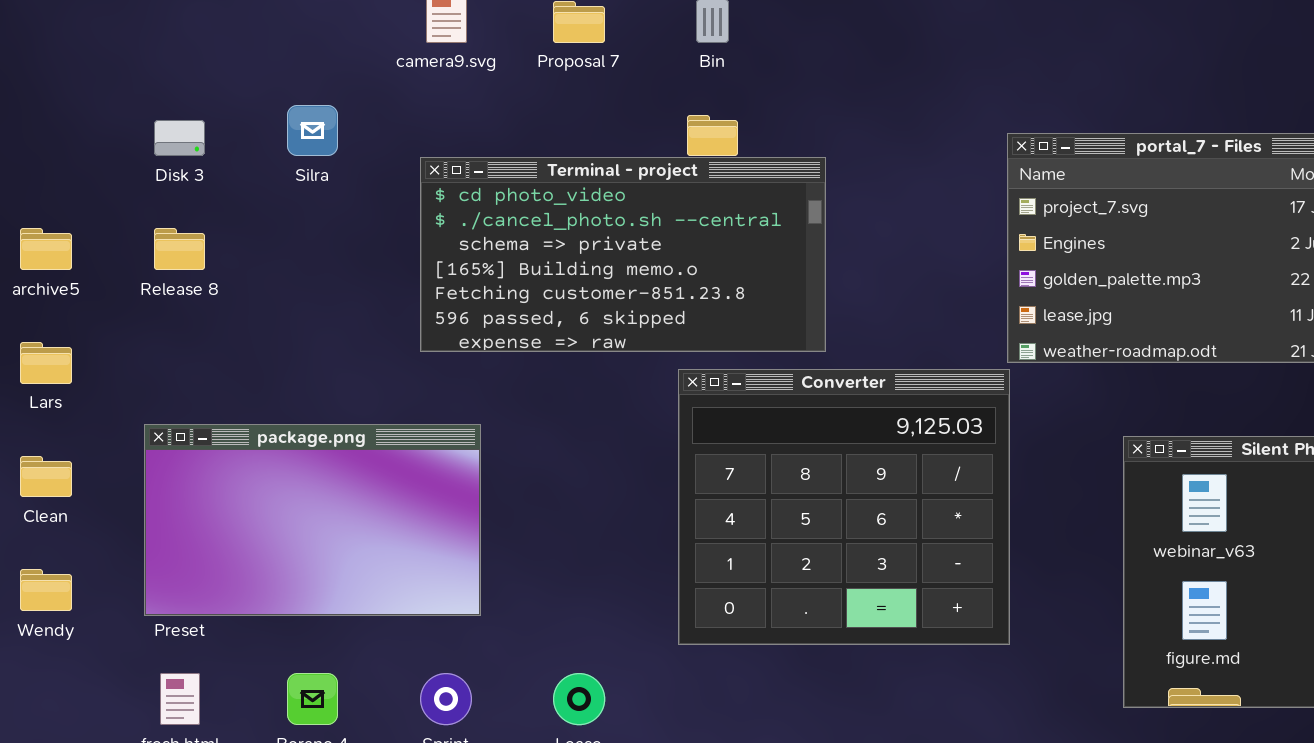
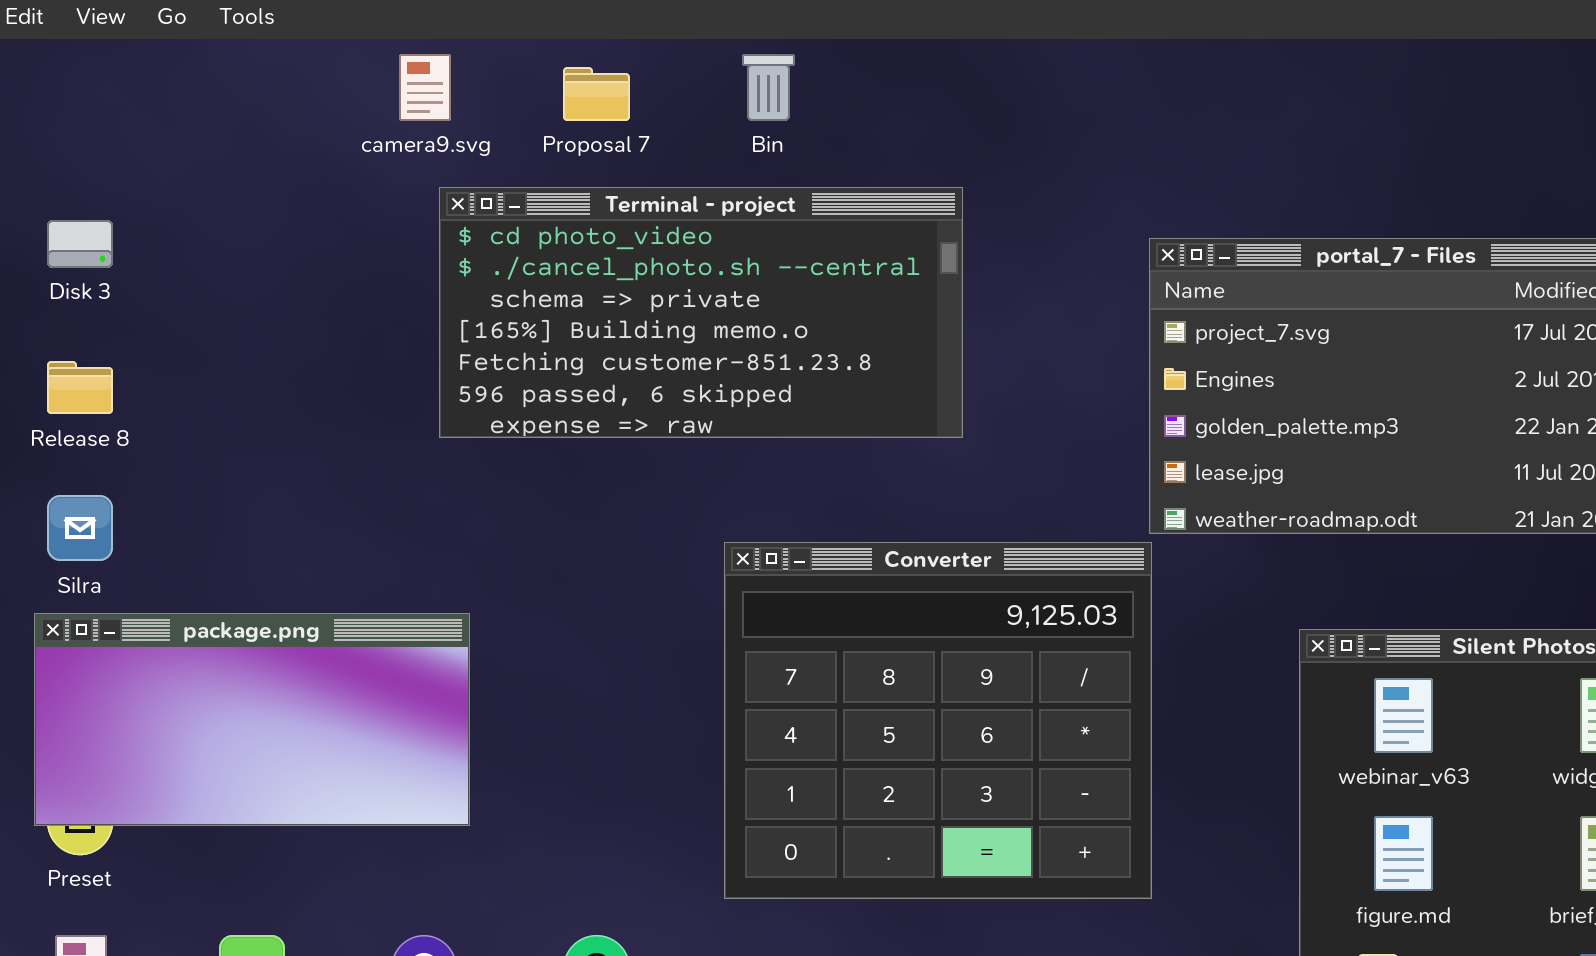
Silra: [287,105,338,156] -> [47,495,113,561], moved
Terminal - project: [420,157,826,352] -> [439,187,963,438], moved
package.png: [144,424,481,616] -> [34,613,470,826], resized

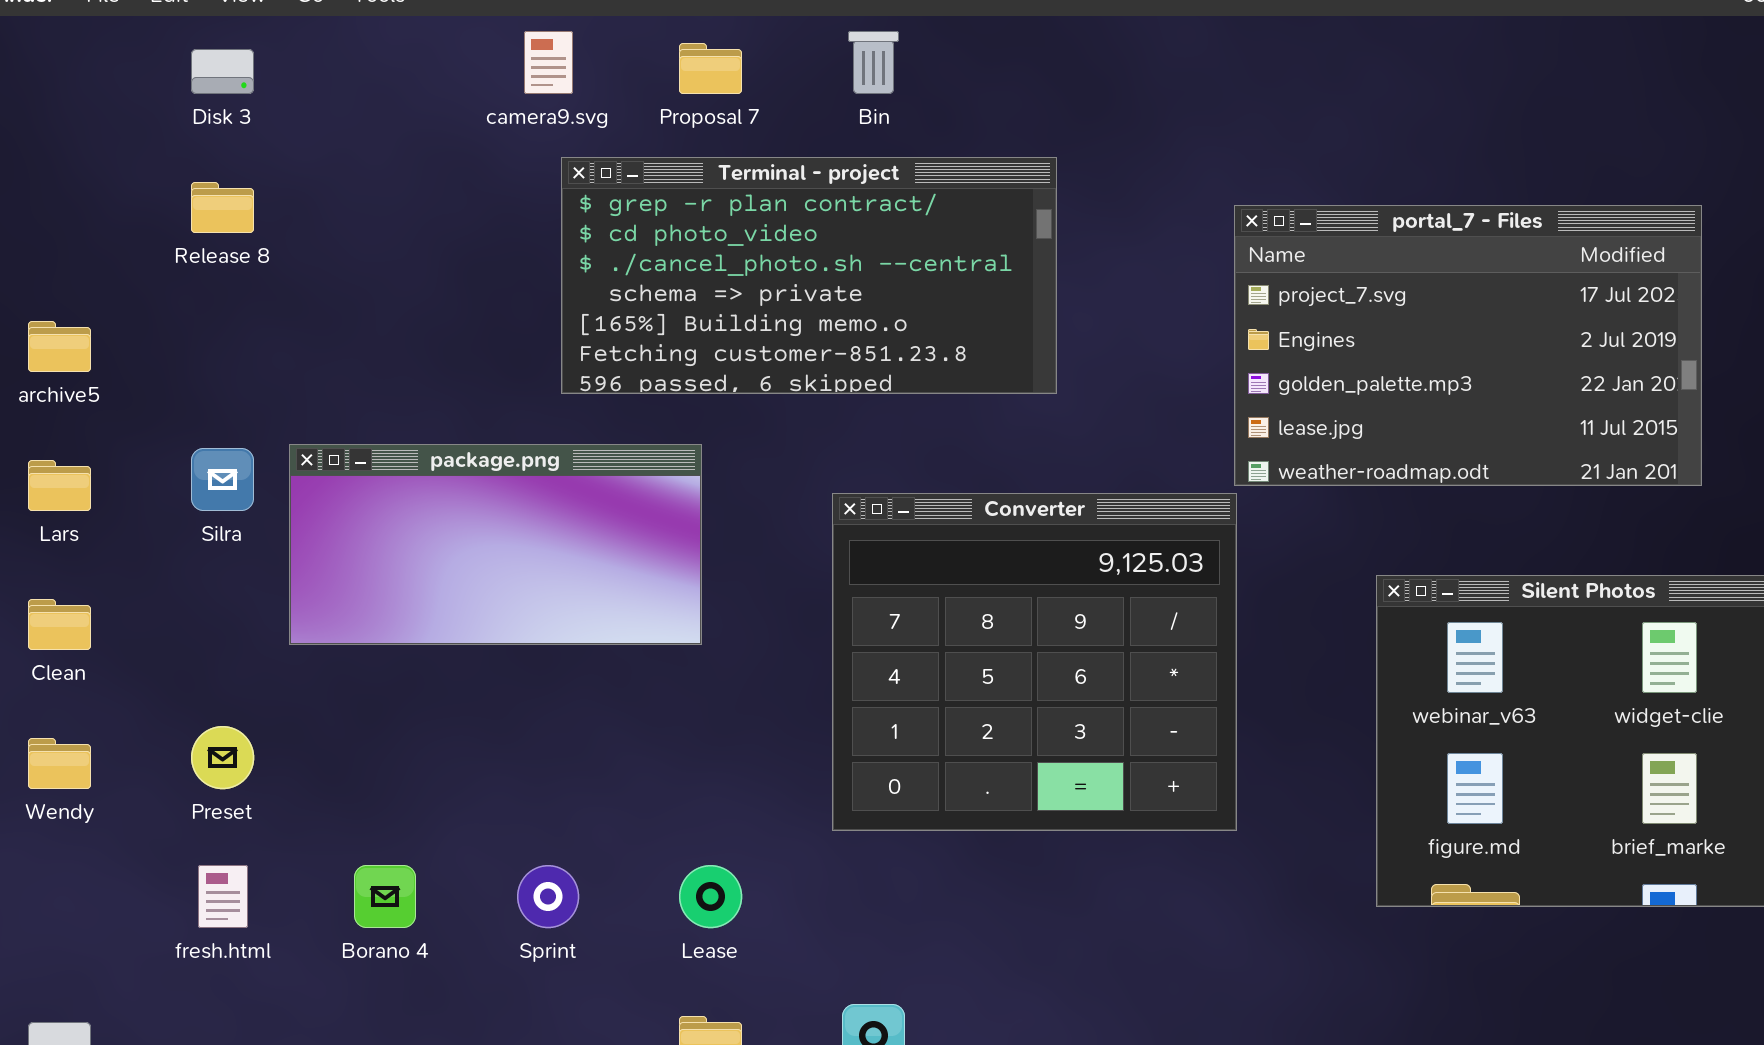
Terminal - project: [439,187,963,438] -> [561,157,1057,394], scrolled up 1 row
Disk 3: [47,220,113,268] -> [191,49,254,94], moved
Release 8: [47,361,113,414] -> [191,182,254,233], moved
package.png: [34,613,470,826] -> [289,444,702,645], moved

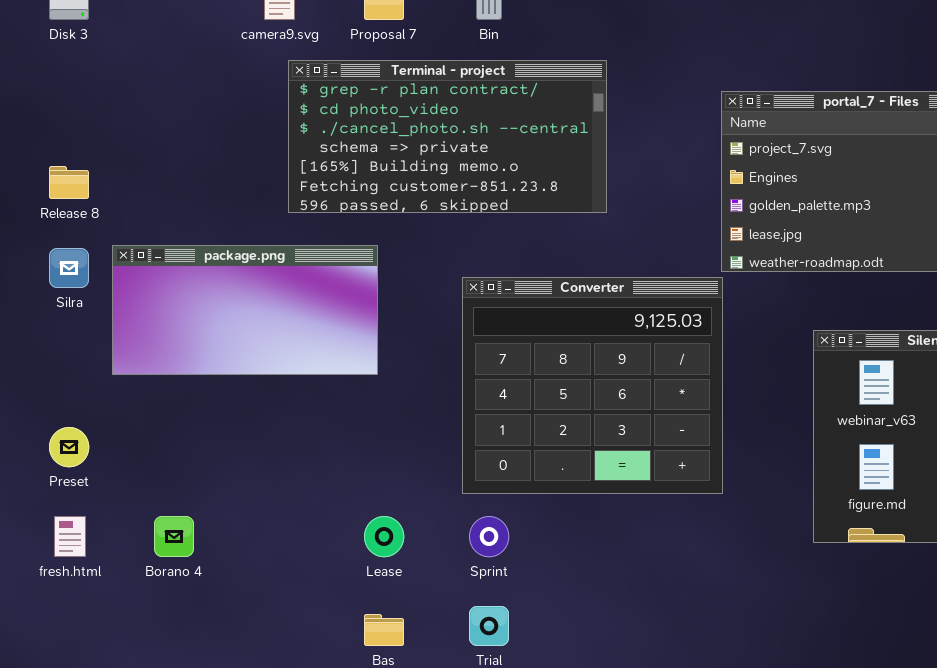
Release 8: [191,182,254,233] -> [49,166,89,199], moved
Sprint: [517,865,579,928] -> [469,516,509,557], moved

